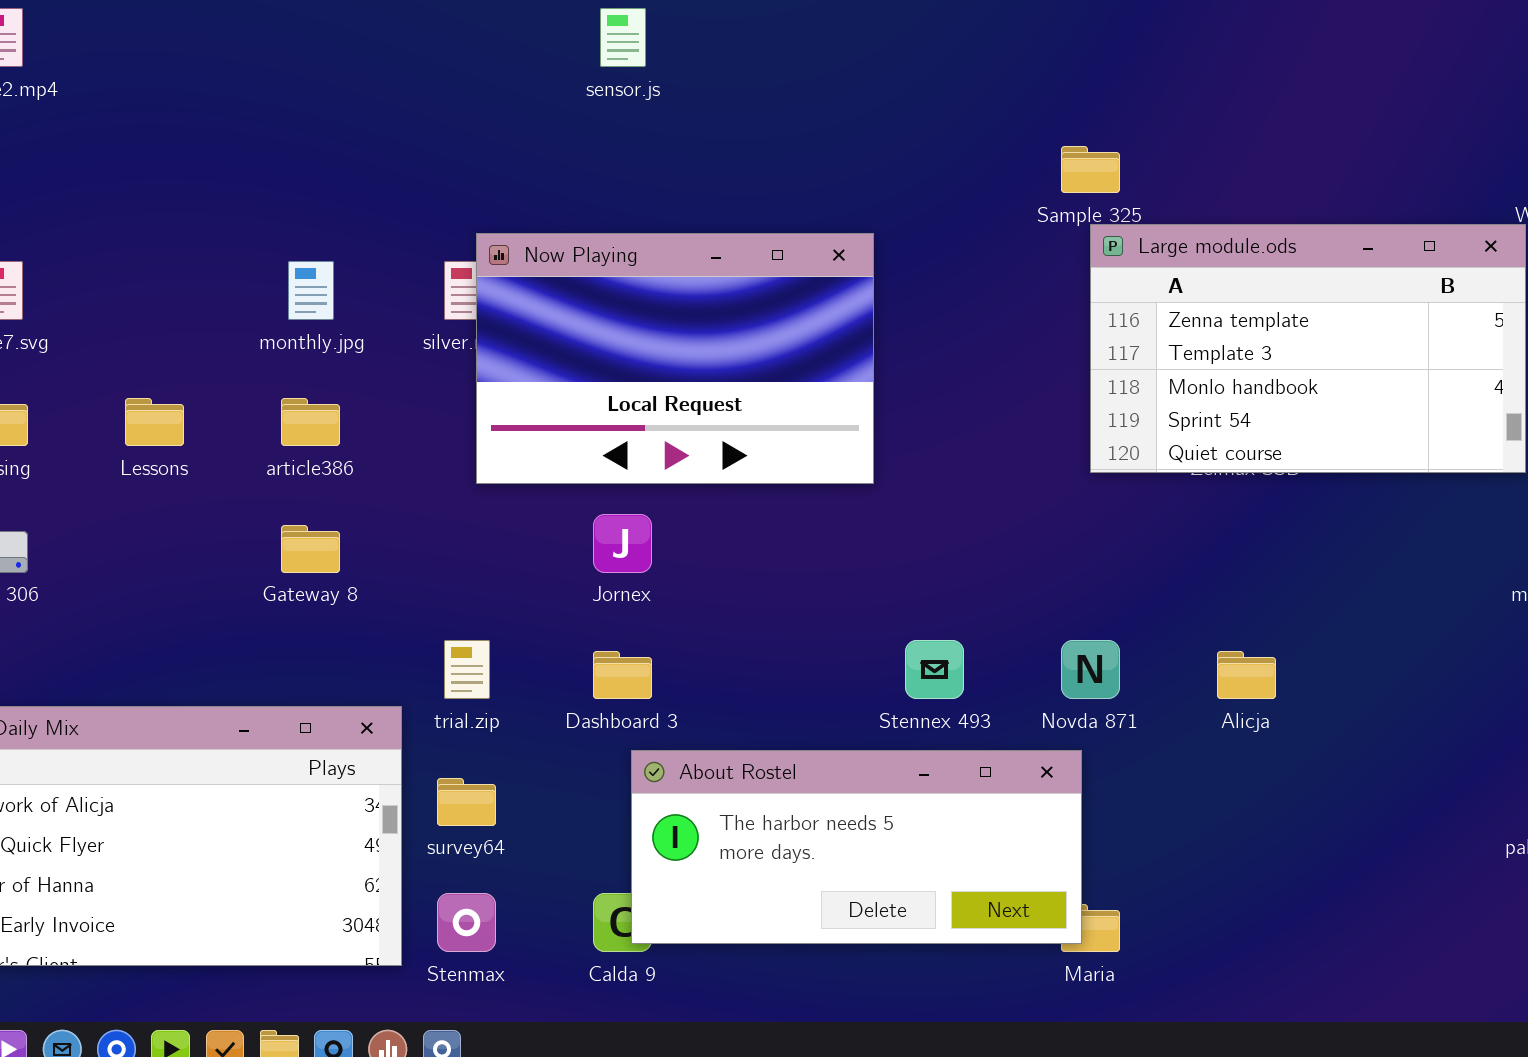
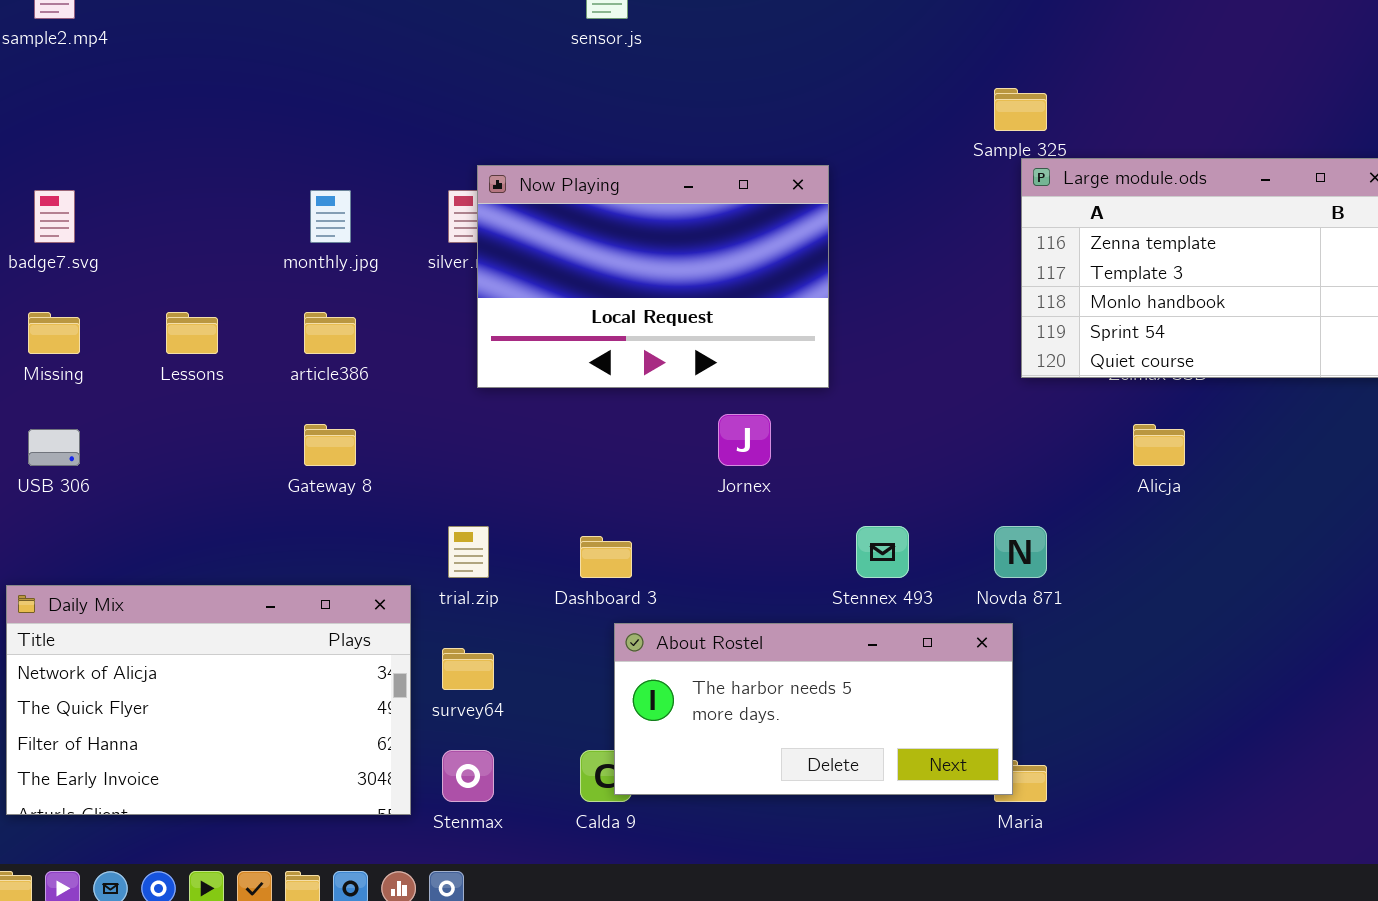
Jornex: [593,514,652,573] -> [718,414,771,466], moved
Alicja: [1217,651,1276,699] -> [1133,424,1185,466], moved

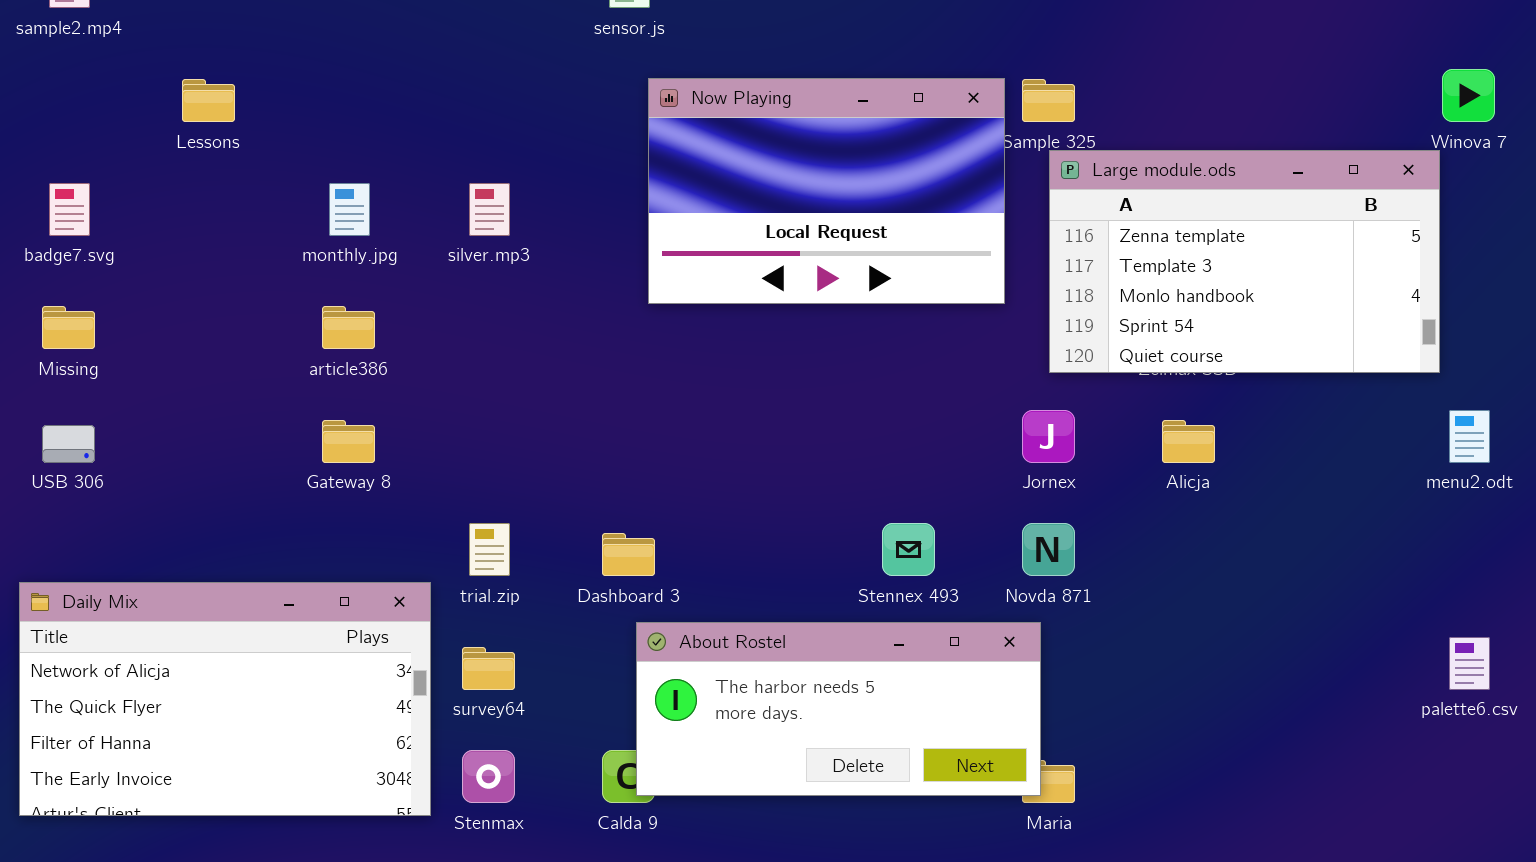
Now Playing: [477,165,829,388] -> [648,78,1005,304], moved
Lessons: [166,312,218,354] -> [182,79,235,122], moved
Jornex: [718,414,771,466] -> [1022,410,1075,463], moved

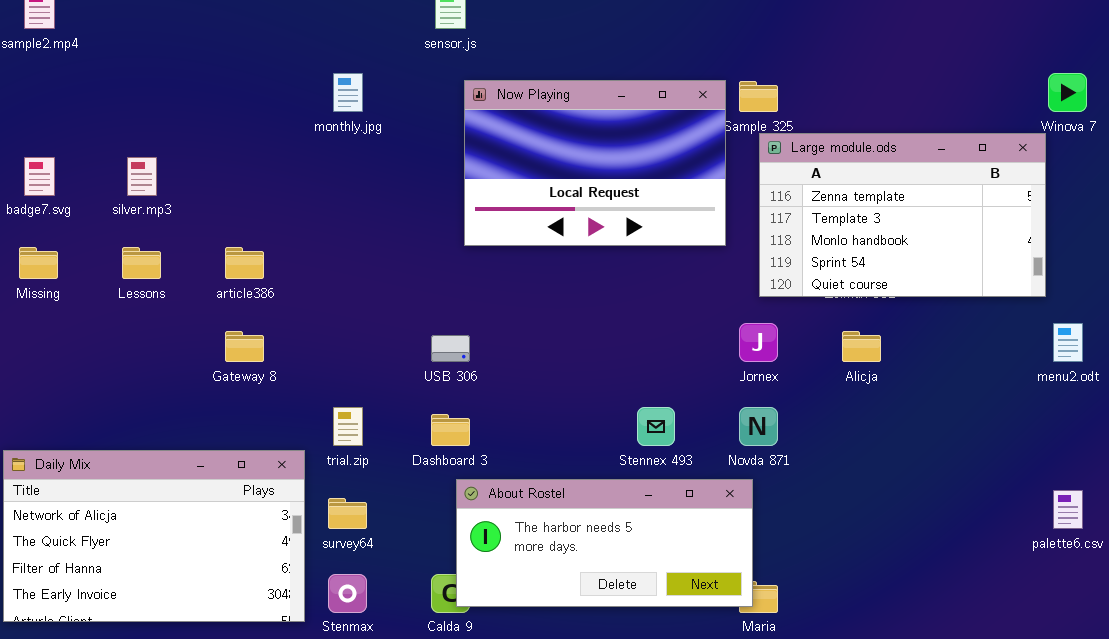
Lessons: [182,79,235,122] -> [122,247,161,279], moved
monthly.jpg: [329,183,370,236] -> [333,73,363,112], moved
silver.mp3: [469,183,510,236] -> [127,157,157,196], moved
USB 306: [42,425,95,463] -> [431,335,470,362], moved

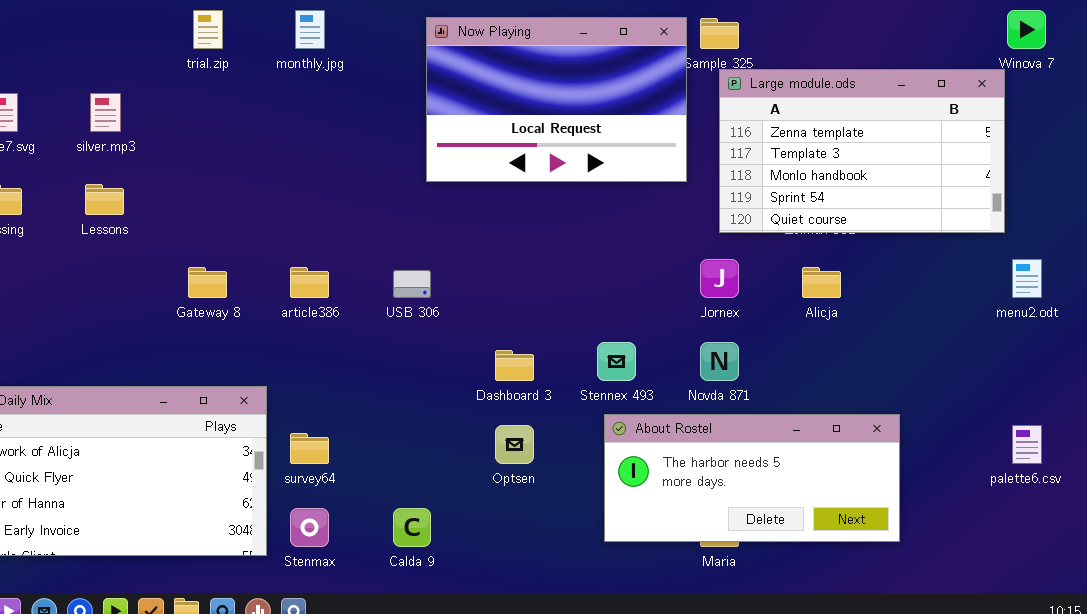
article386: [225,247,264,279] -> [290,267,329,298], moved
trial.zip: [333,407,363,446] -> [193,10,223,49], moved
Dashboard 3: [431,414,470,446] -> [495,350,534,381], moved
About Rostel: [456,479,753,607] -> [604,414,900,542], moved

